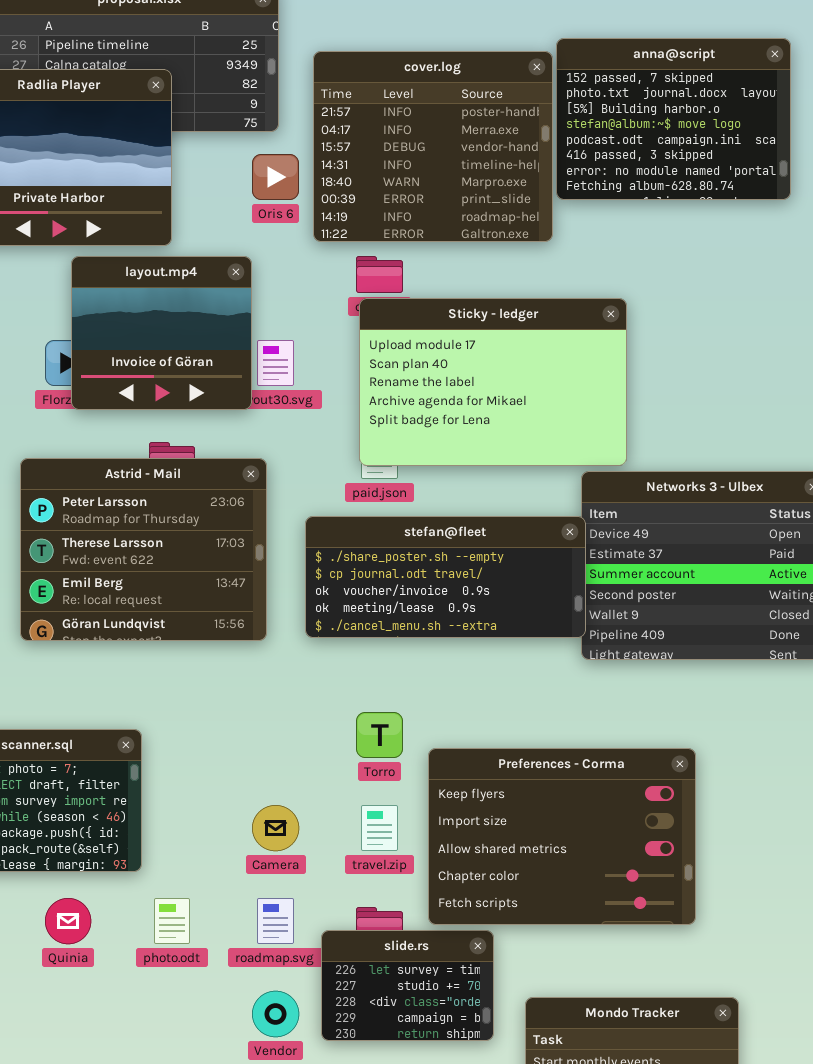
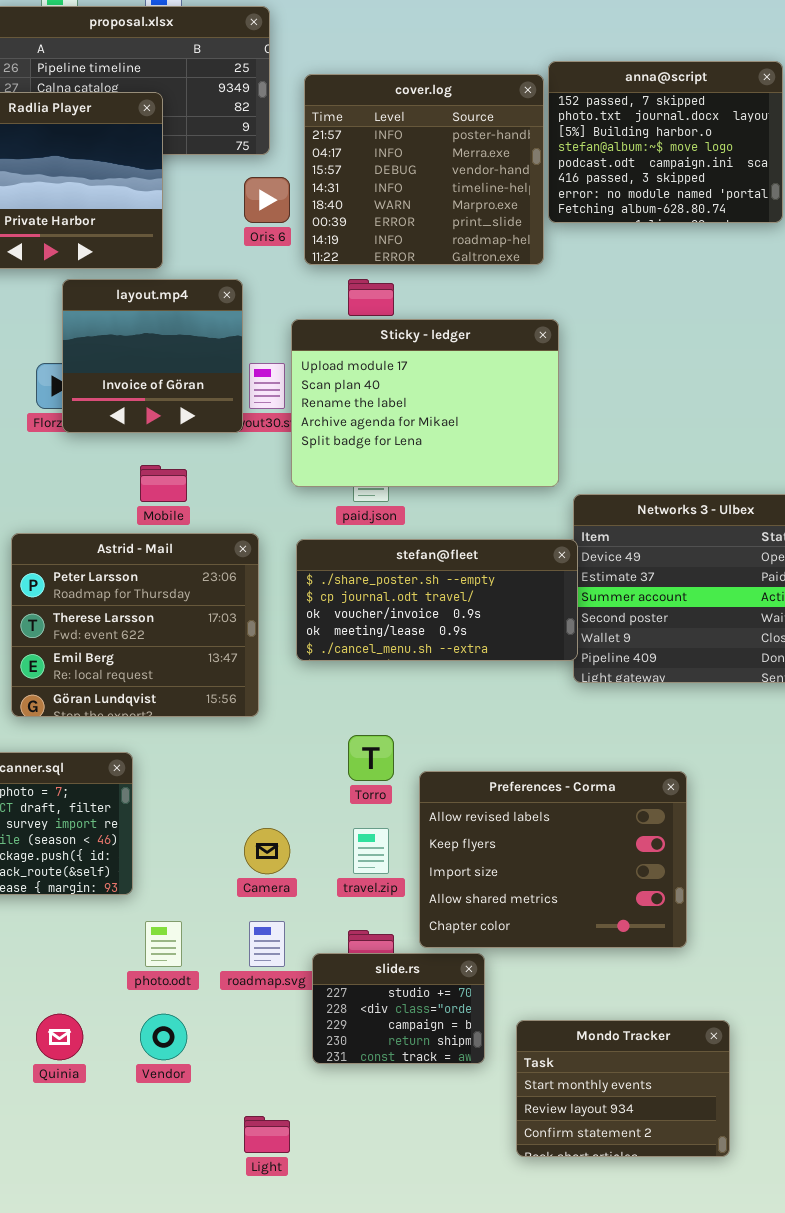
Sticky - ledger: [359,298,627,466] -> [291,319,559,487], moved
Astrid - Mail: [20,458,267,641] -> [11,533,259,717], moved
Preferences - Corma: [428,748,696,925] -> [419,771,687,948], scrolled up 1 row
Quinia: [45,898,91,944] -> [36,1014,83,1060], moved
slide.rs: [321,930,494,1041] -> [312,953,485,1064], scrolled down 1 row
Vendor: [252,991,299,1037] -> [140,1014,187,1060], moved

